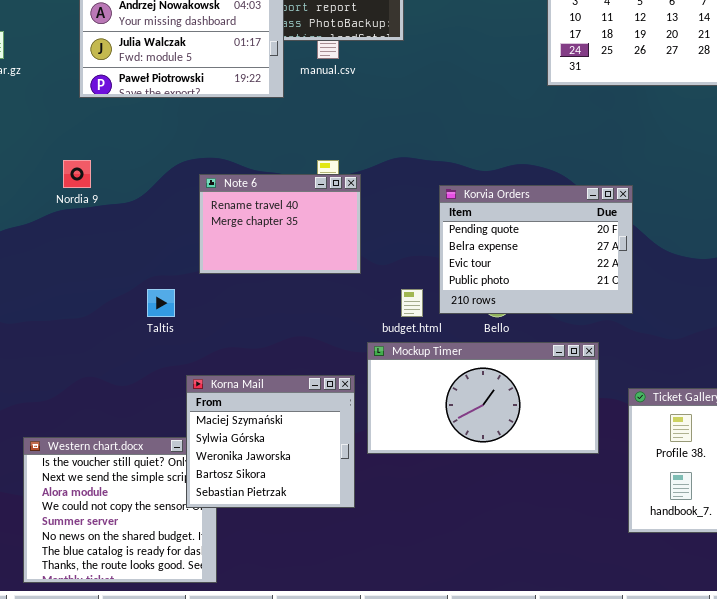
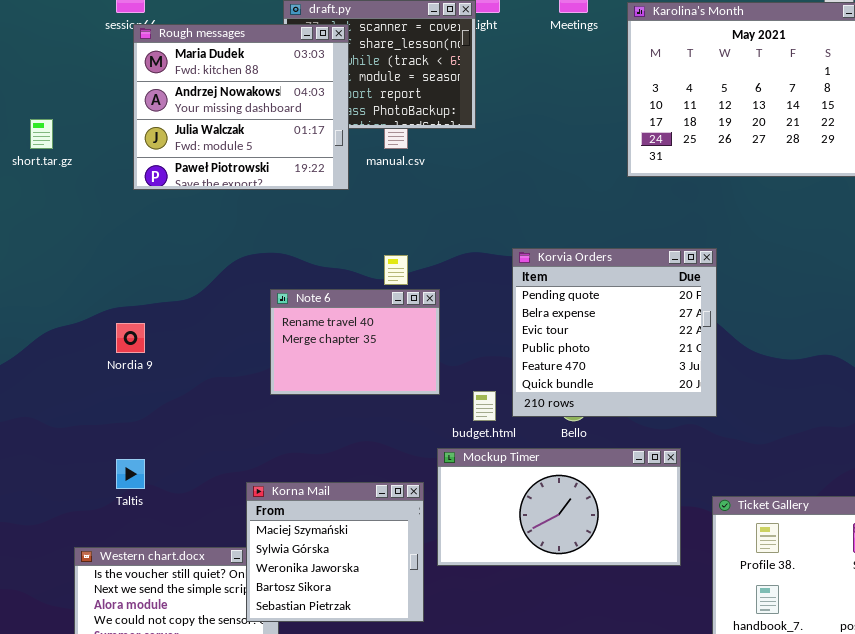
Nordia 9: [63,160,91,188] -> [116,323,145,353], moved
Note 6: [199,174,361,274] -> [270,289,440,395], moved
Korvia Orders: [439,185,633,314] -> [512,248,717,417], resized
Taltis: [147,289,175,317] -> [116,459,145,489], moved

